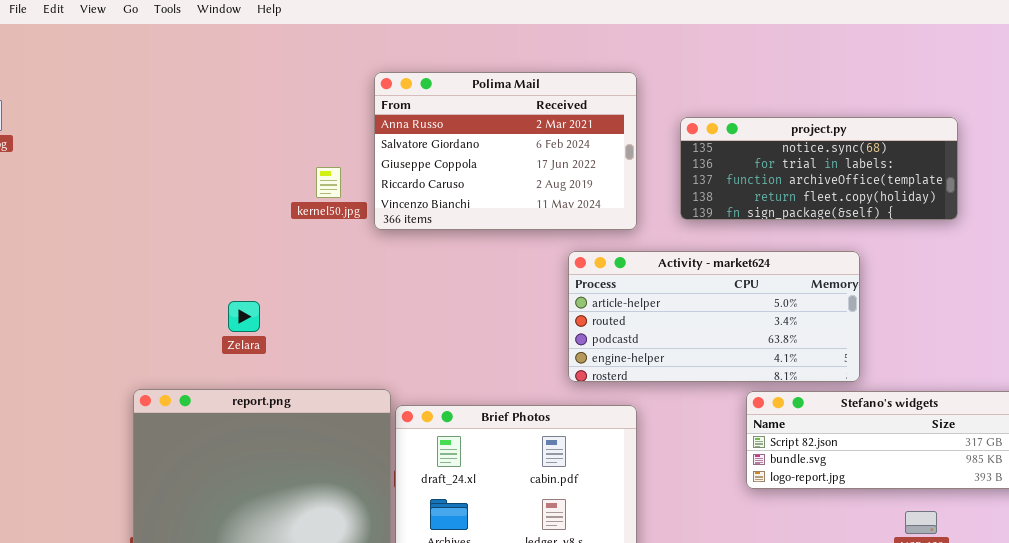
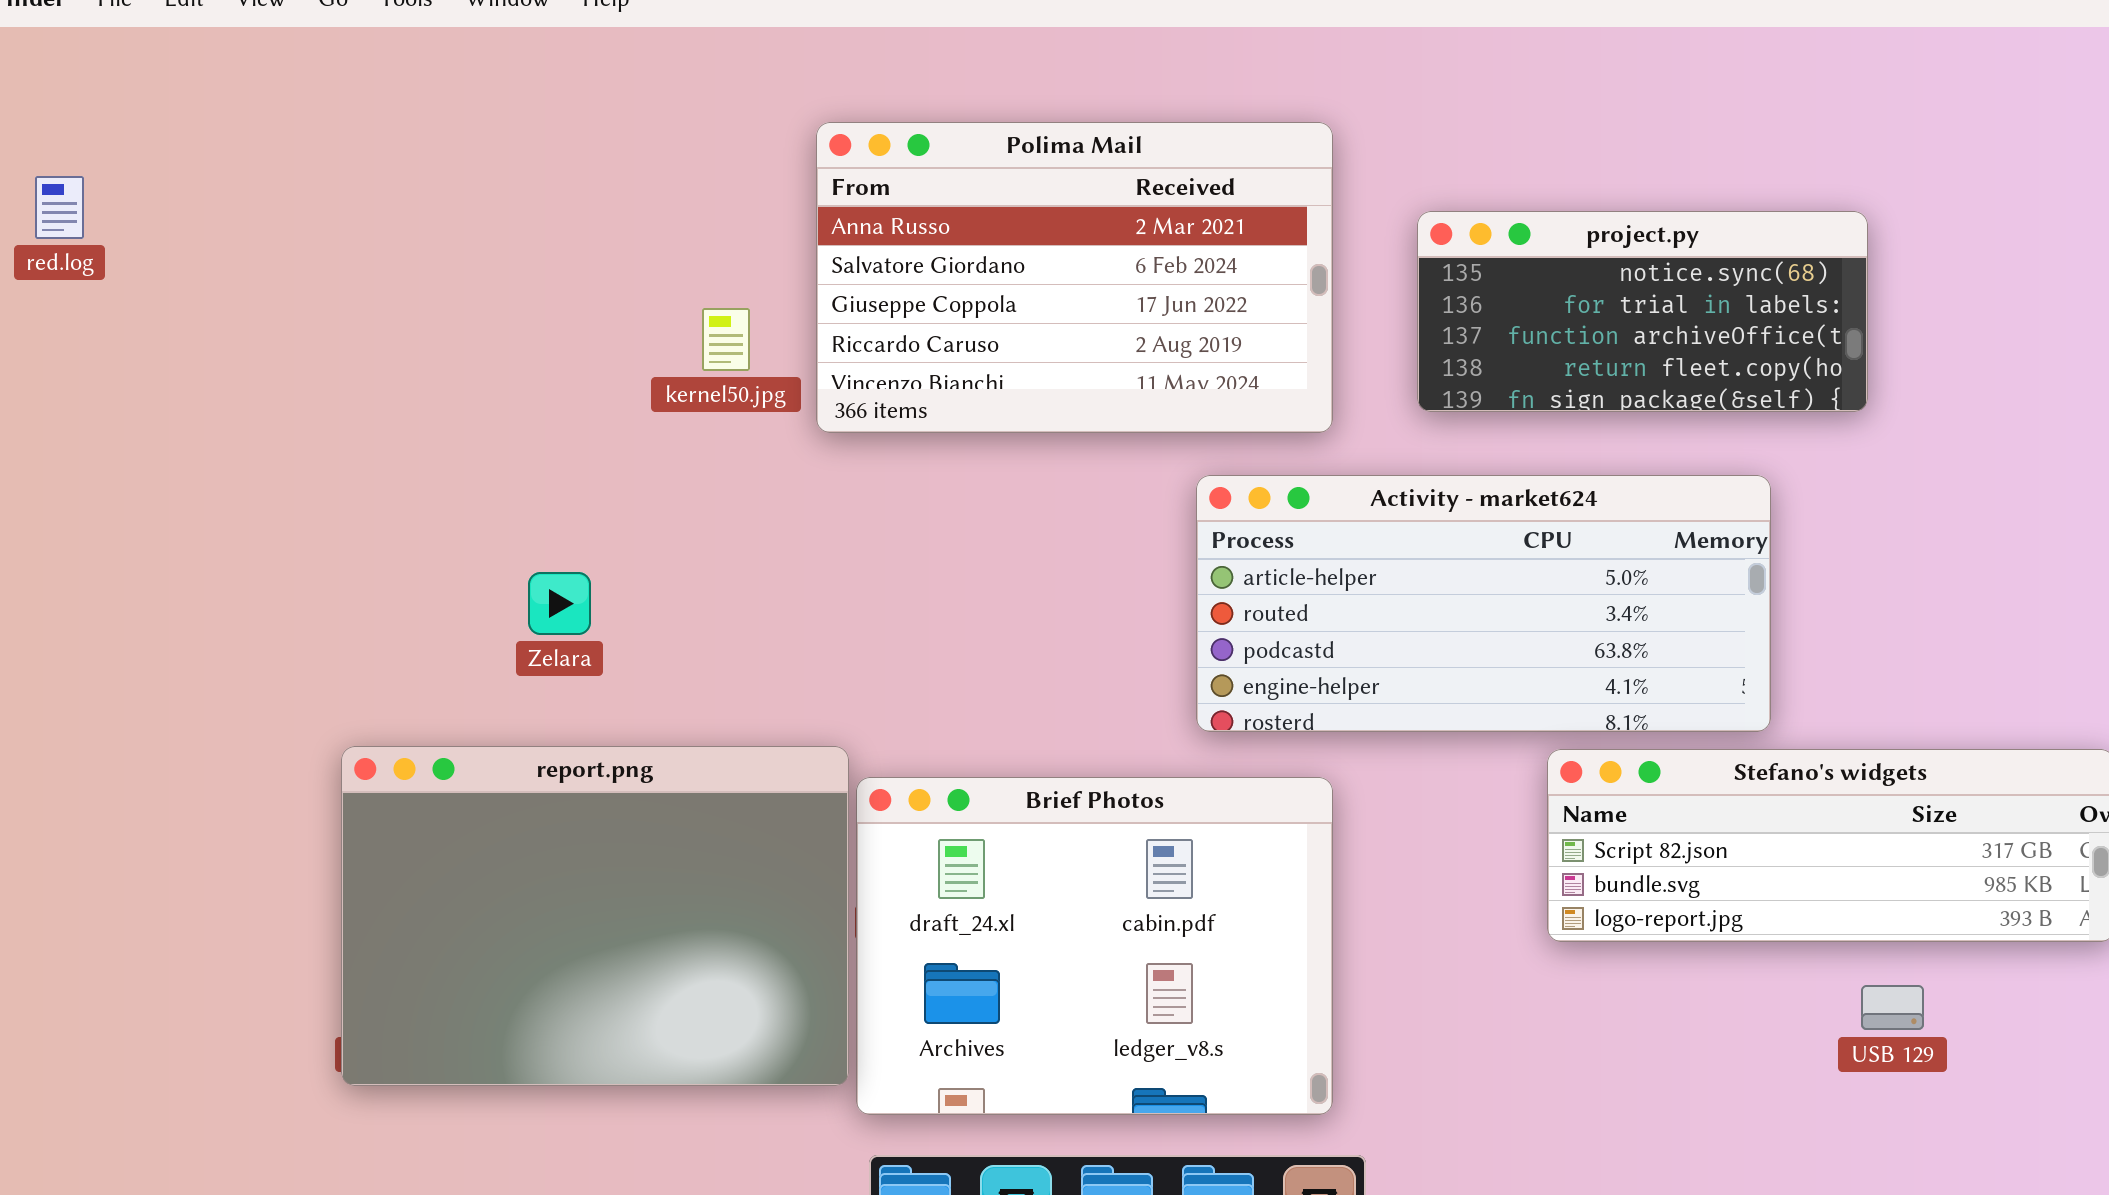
project.py: [680,117,958,220] -> [1417,211,1868,412], resized

